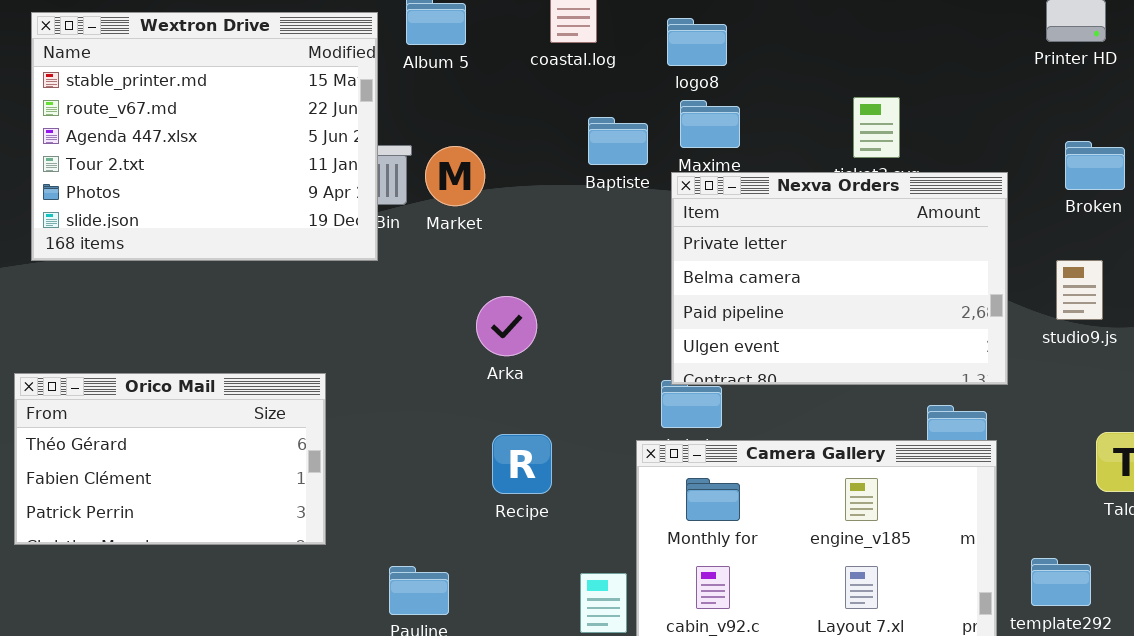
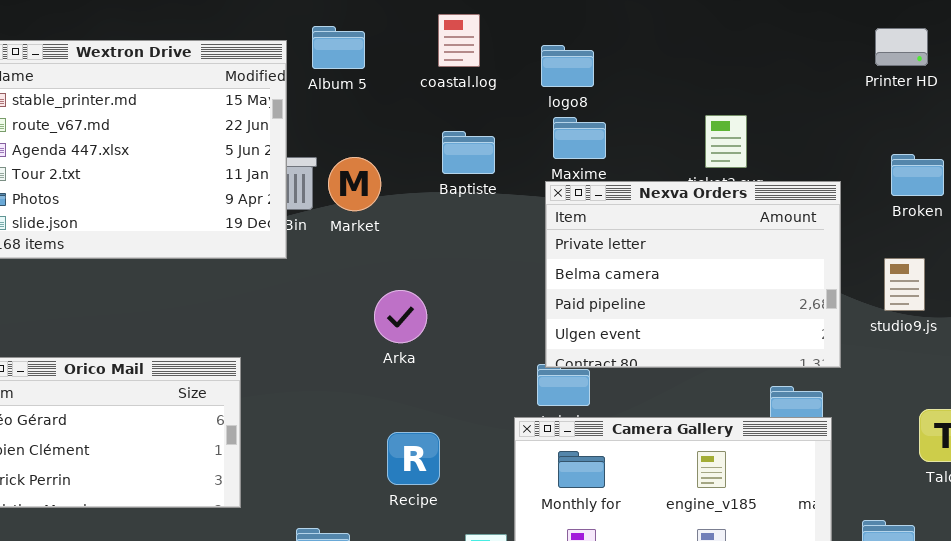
Baptiste: [588,117,648,165] -> [442,131,495,174], moved
Recipe: [492,434,552,494] -> [387,432,440,485], moved

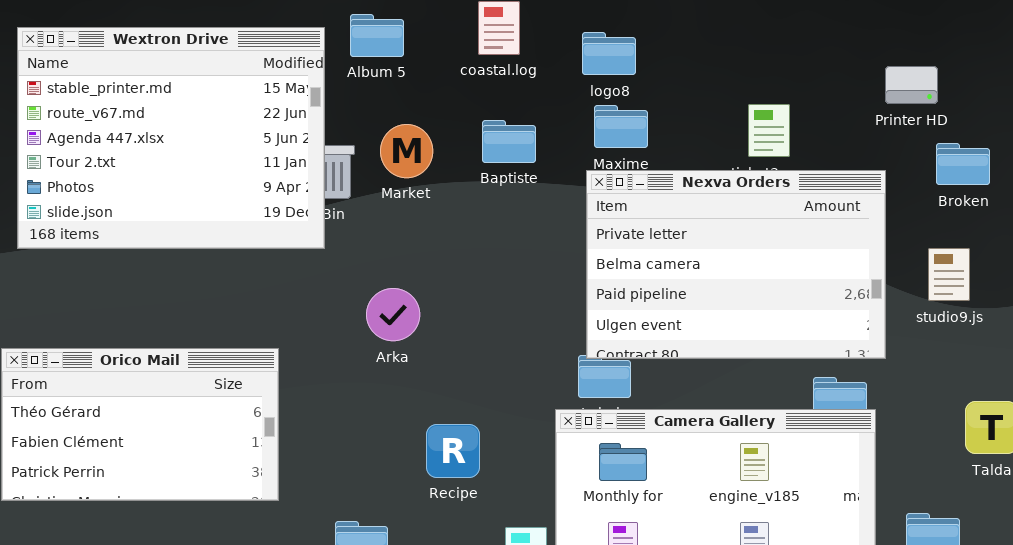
Printer HD: [875,28,928,66] -> [885,66,938,104], moved
Market: [328,157,381,211] -> [380,124,433,178], moved
Arka: [374,290,427,343] -> [366,288,420,341], moved

